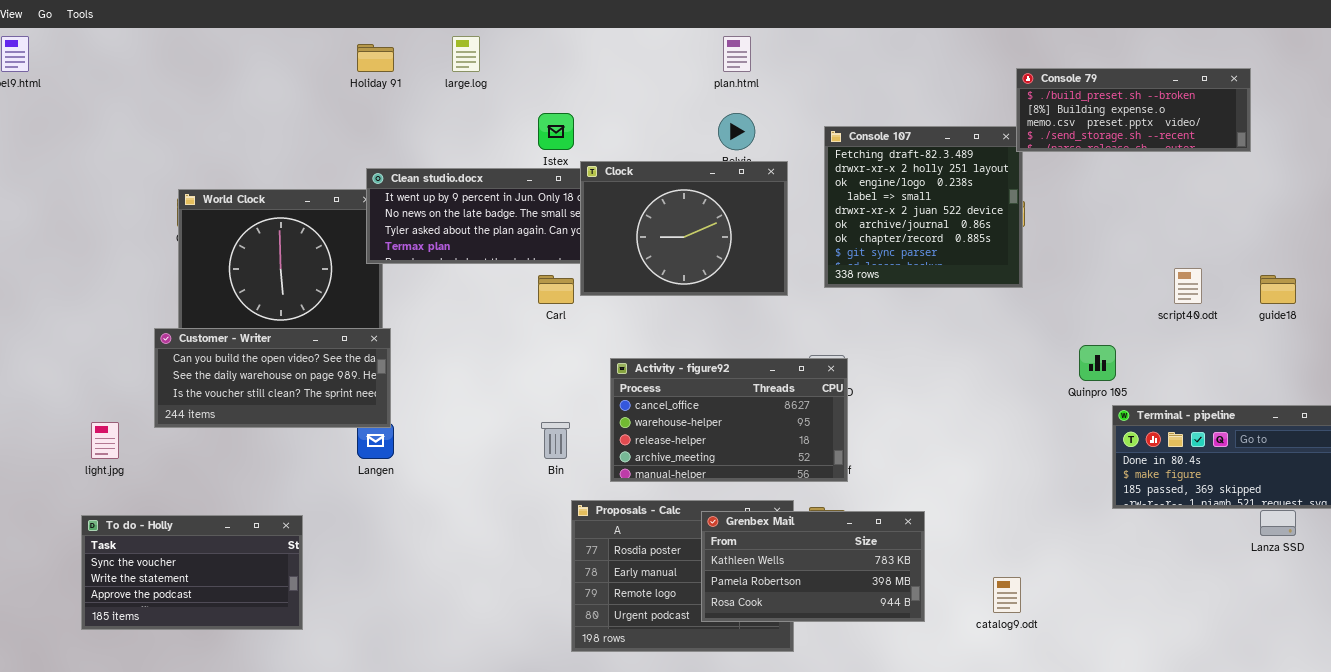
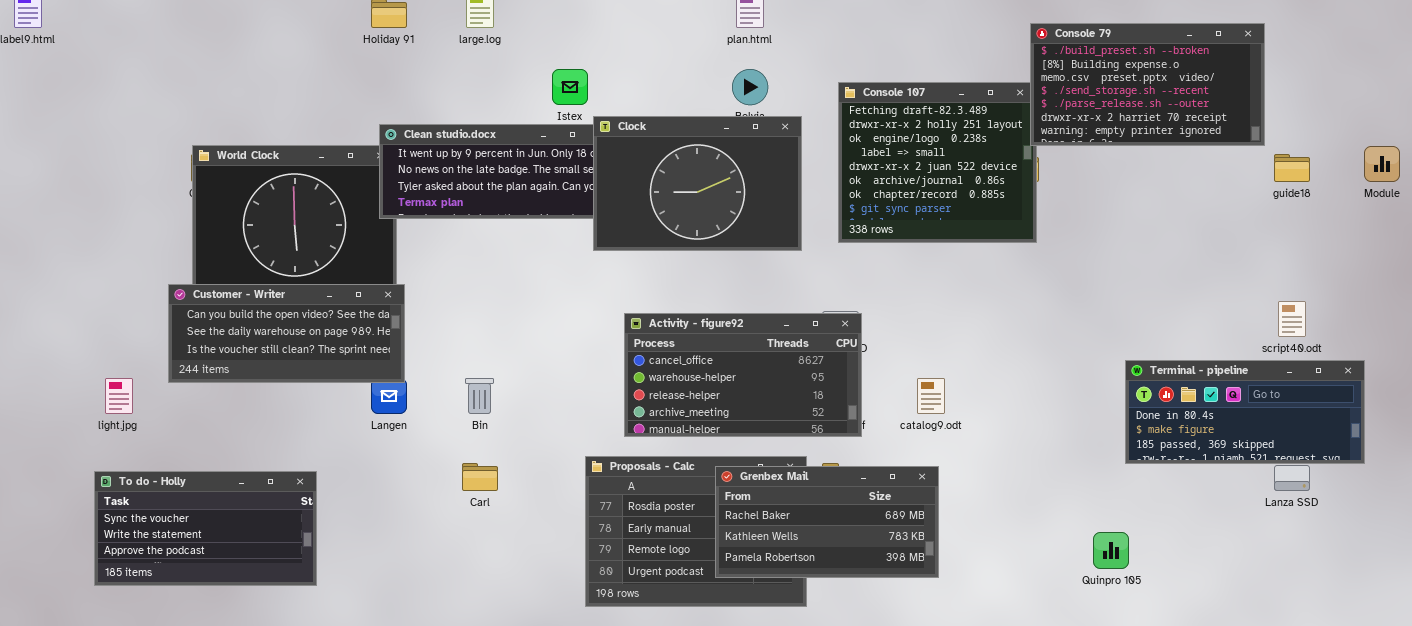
Console 79: [1016,68,1251,152] -> [1030,23,1265,146], resized
script40.odt: [1174,268,1202,304] -> [1278,301,1306,337], moved
Carl: [538,275,574,304] -> [462,463,498,491], moved
guide18: [1260,275,1296,304] -> [1274,154,1310,182], moved
Quinpro 105: [1079,345,1116,381] -> [1093,532,1129,569], moved
Bin: [541,422,570,459] -> [465,378,494,414], moved
Grenbex Mail: [701,511,925,622] -> [715,466,939,578], scrolled up 1 row
catalog9.odt: [993,577,1021,613] -> [917,378,945,414], moved

